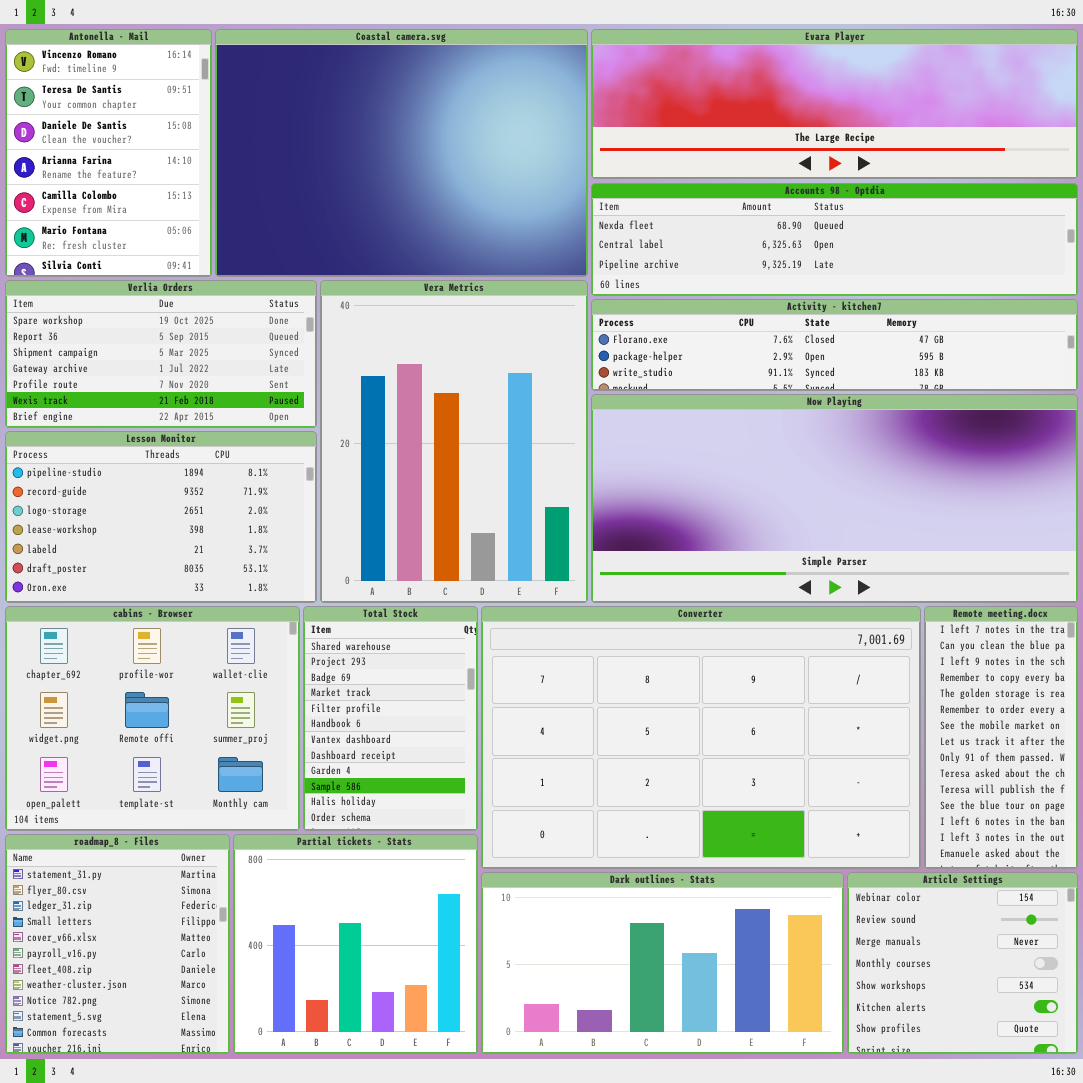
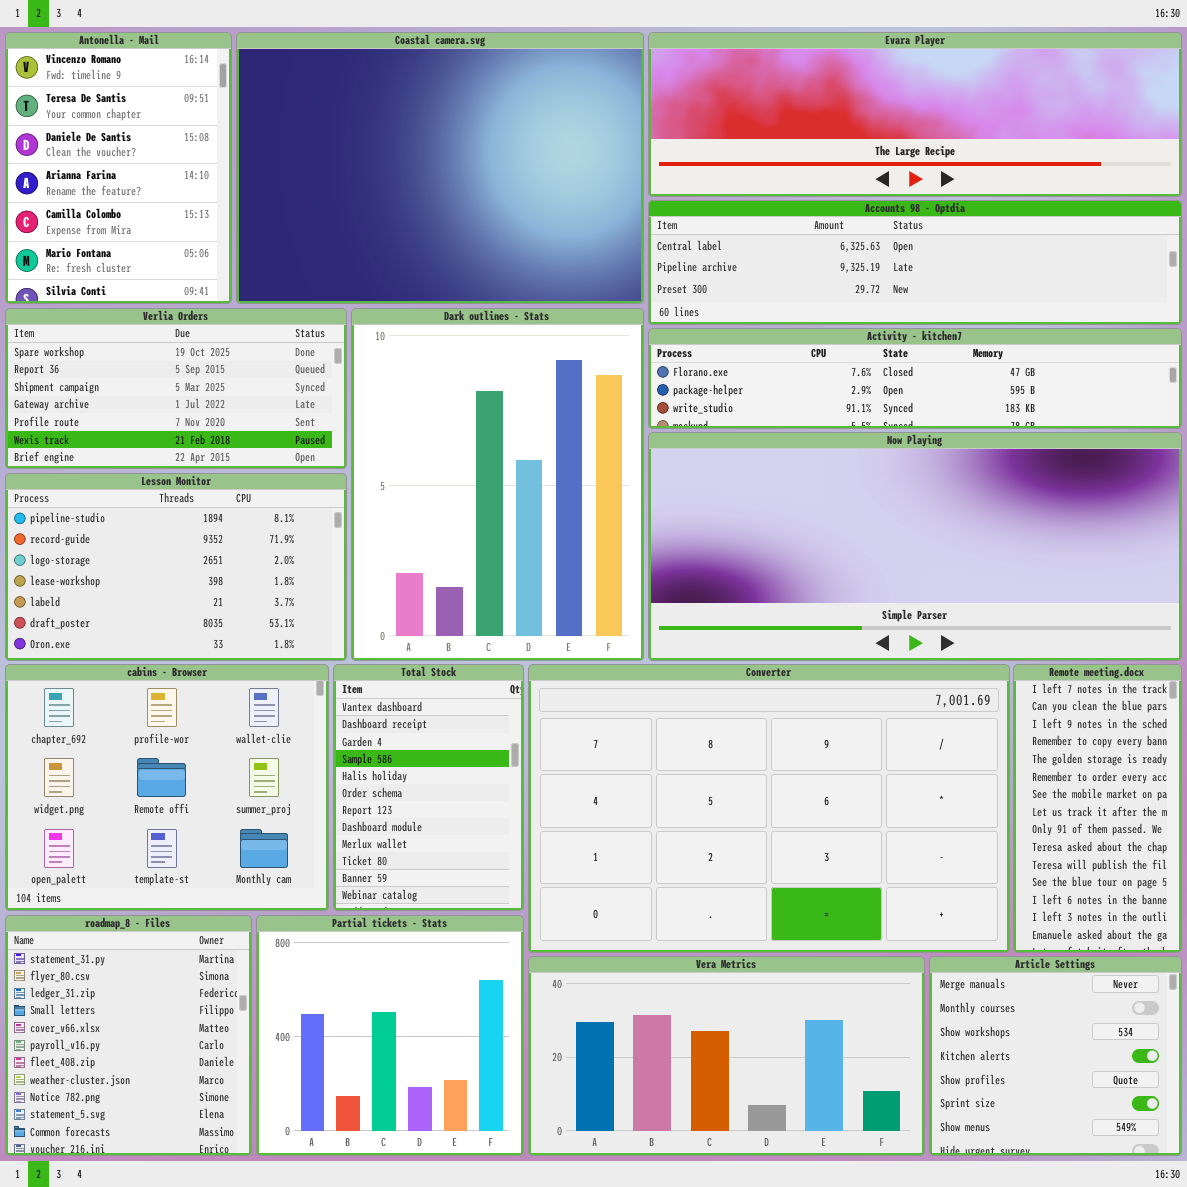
Accounts 98 - Optdia: [591,183,1078,296] -> [648,200,1182,325], scrolled down 1 row
Vera Metrics: [320,280,588,603] -> [528,956,925,1156], moved, resized
Total Stock: [303,606,478,831] -> [333,664,524,911], scrolled down 6 rows
Dark outlines - Stats: [481,872,844,1054] -> [351,308,644,661], moved, resized
Article Settings: [847,872,1078,1054] -> [929,956,1182,1156], scrolled down 2 rows

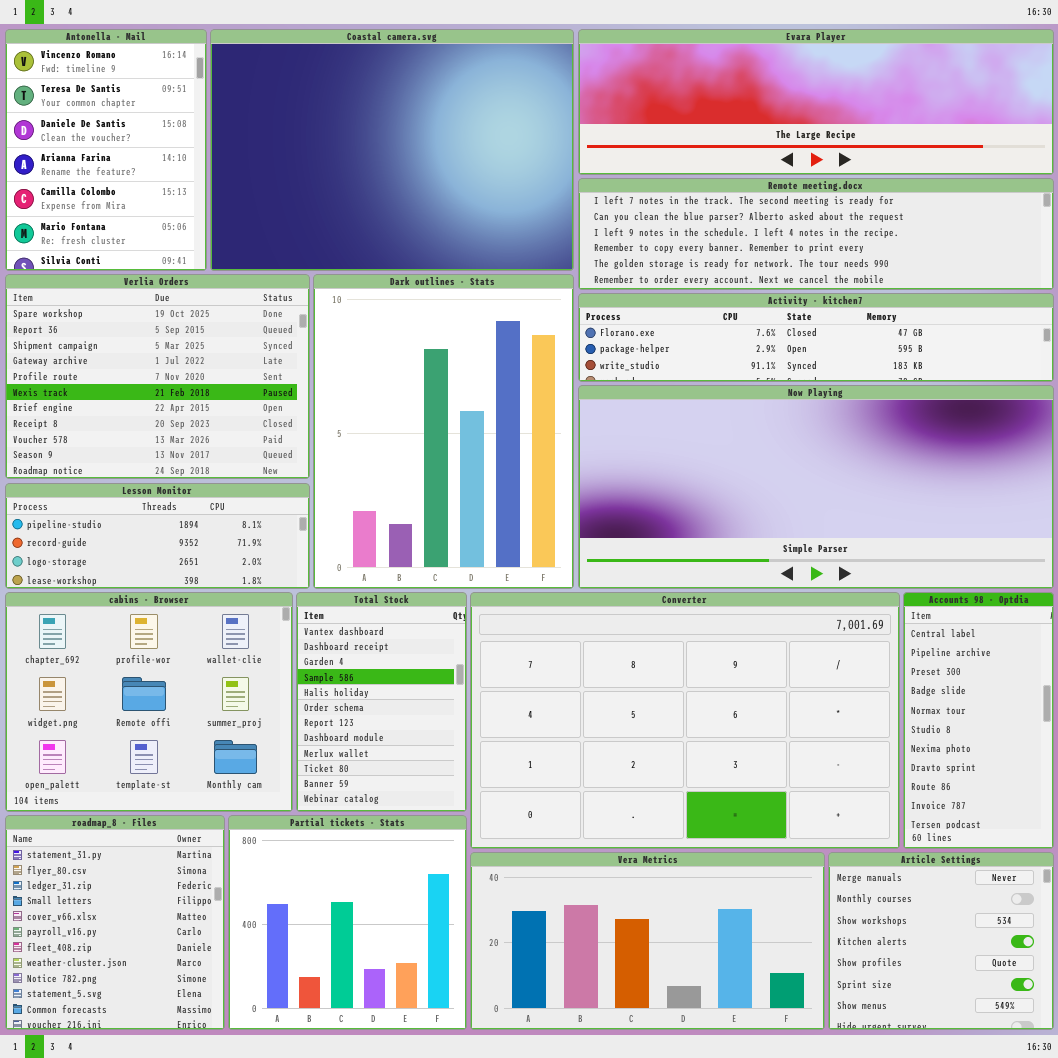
Accounts 98 - Optdia: [648,200,1182,325] -> [903,592,1054,849], moved, resized
Verlia Orders: [5,308,347,469] -> [5,274,310,479], resized
Lesson Monitor: [5,473,347,661] -> [5,483,310,589], resized
Remote meeting.docx: [1013,664,1182,953] -> [578,178,1054,290], moved, resized

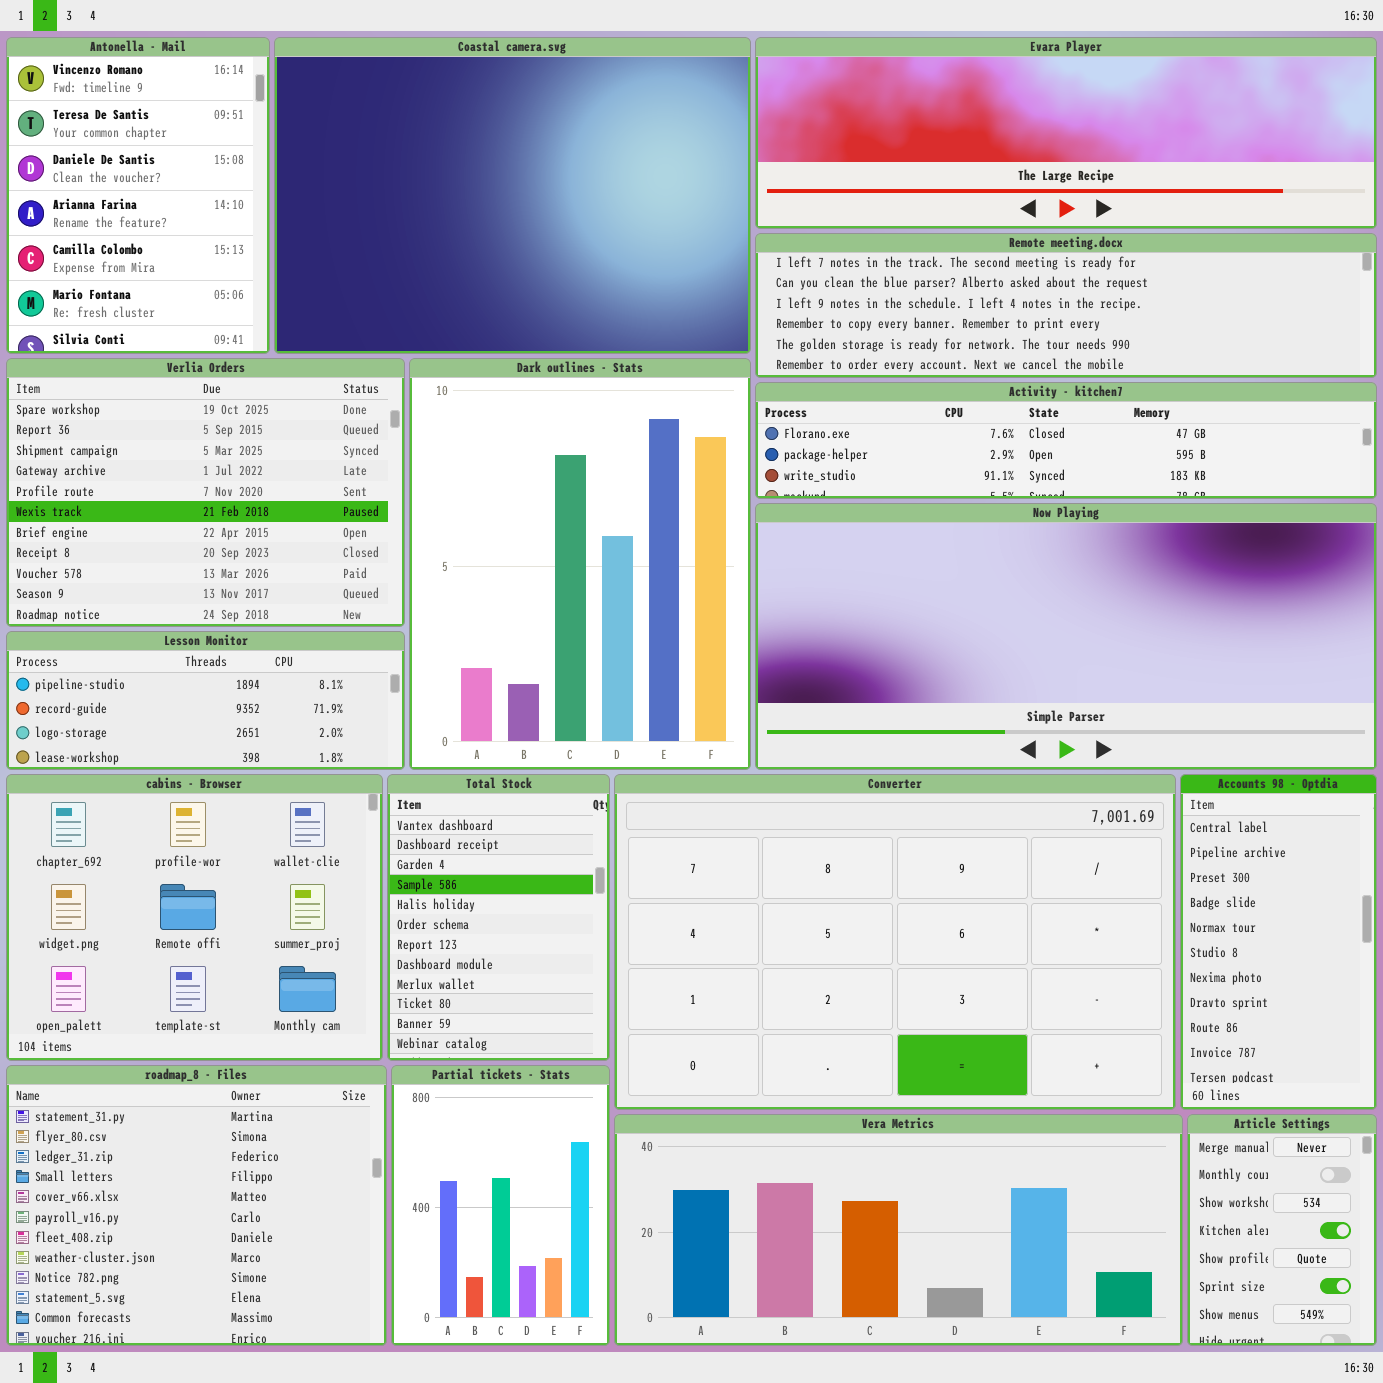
roadmap_8 - Files: [5,815,225,1030] -> [6,1065,387,1346], resized
Partial tickets - Stats: [228,815,467,1030] -> [391,1065,610,1346], resized
Vera Metrics: [470,852,825,1030] -> [614,1114,1183,1346], resized
Article Settings: [828,852,1054,1030] -> [1187,1114,1377,1346], resized

